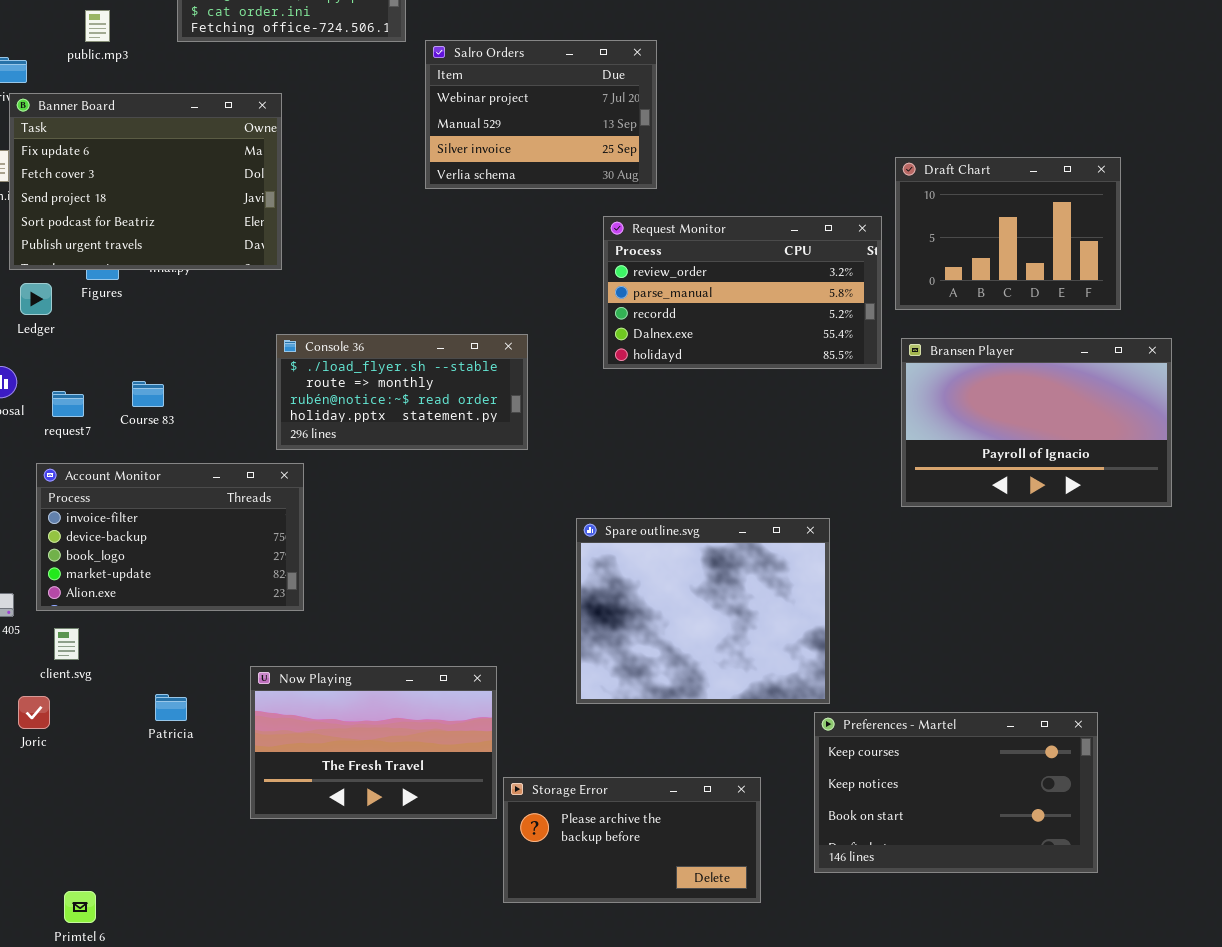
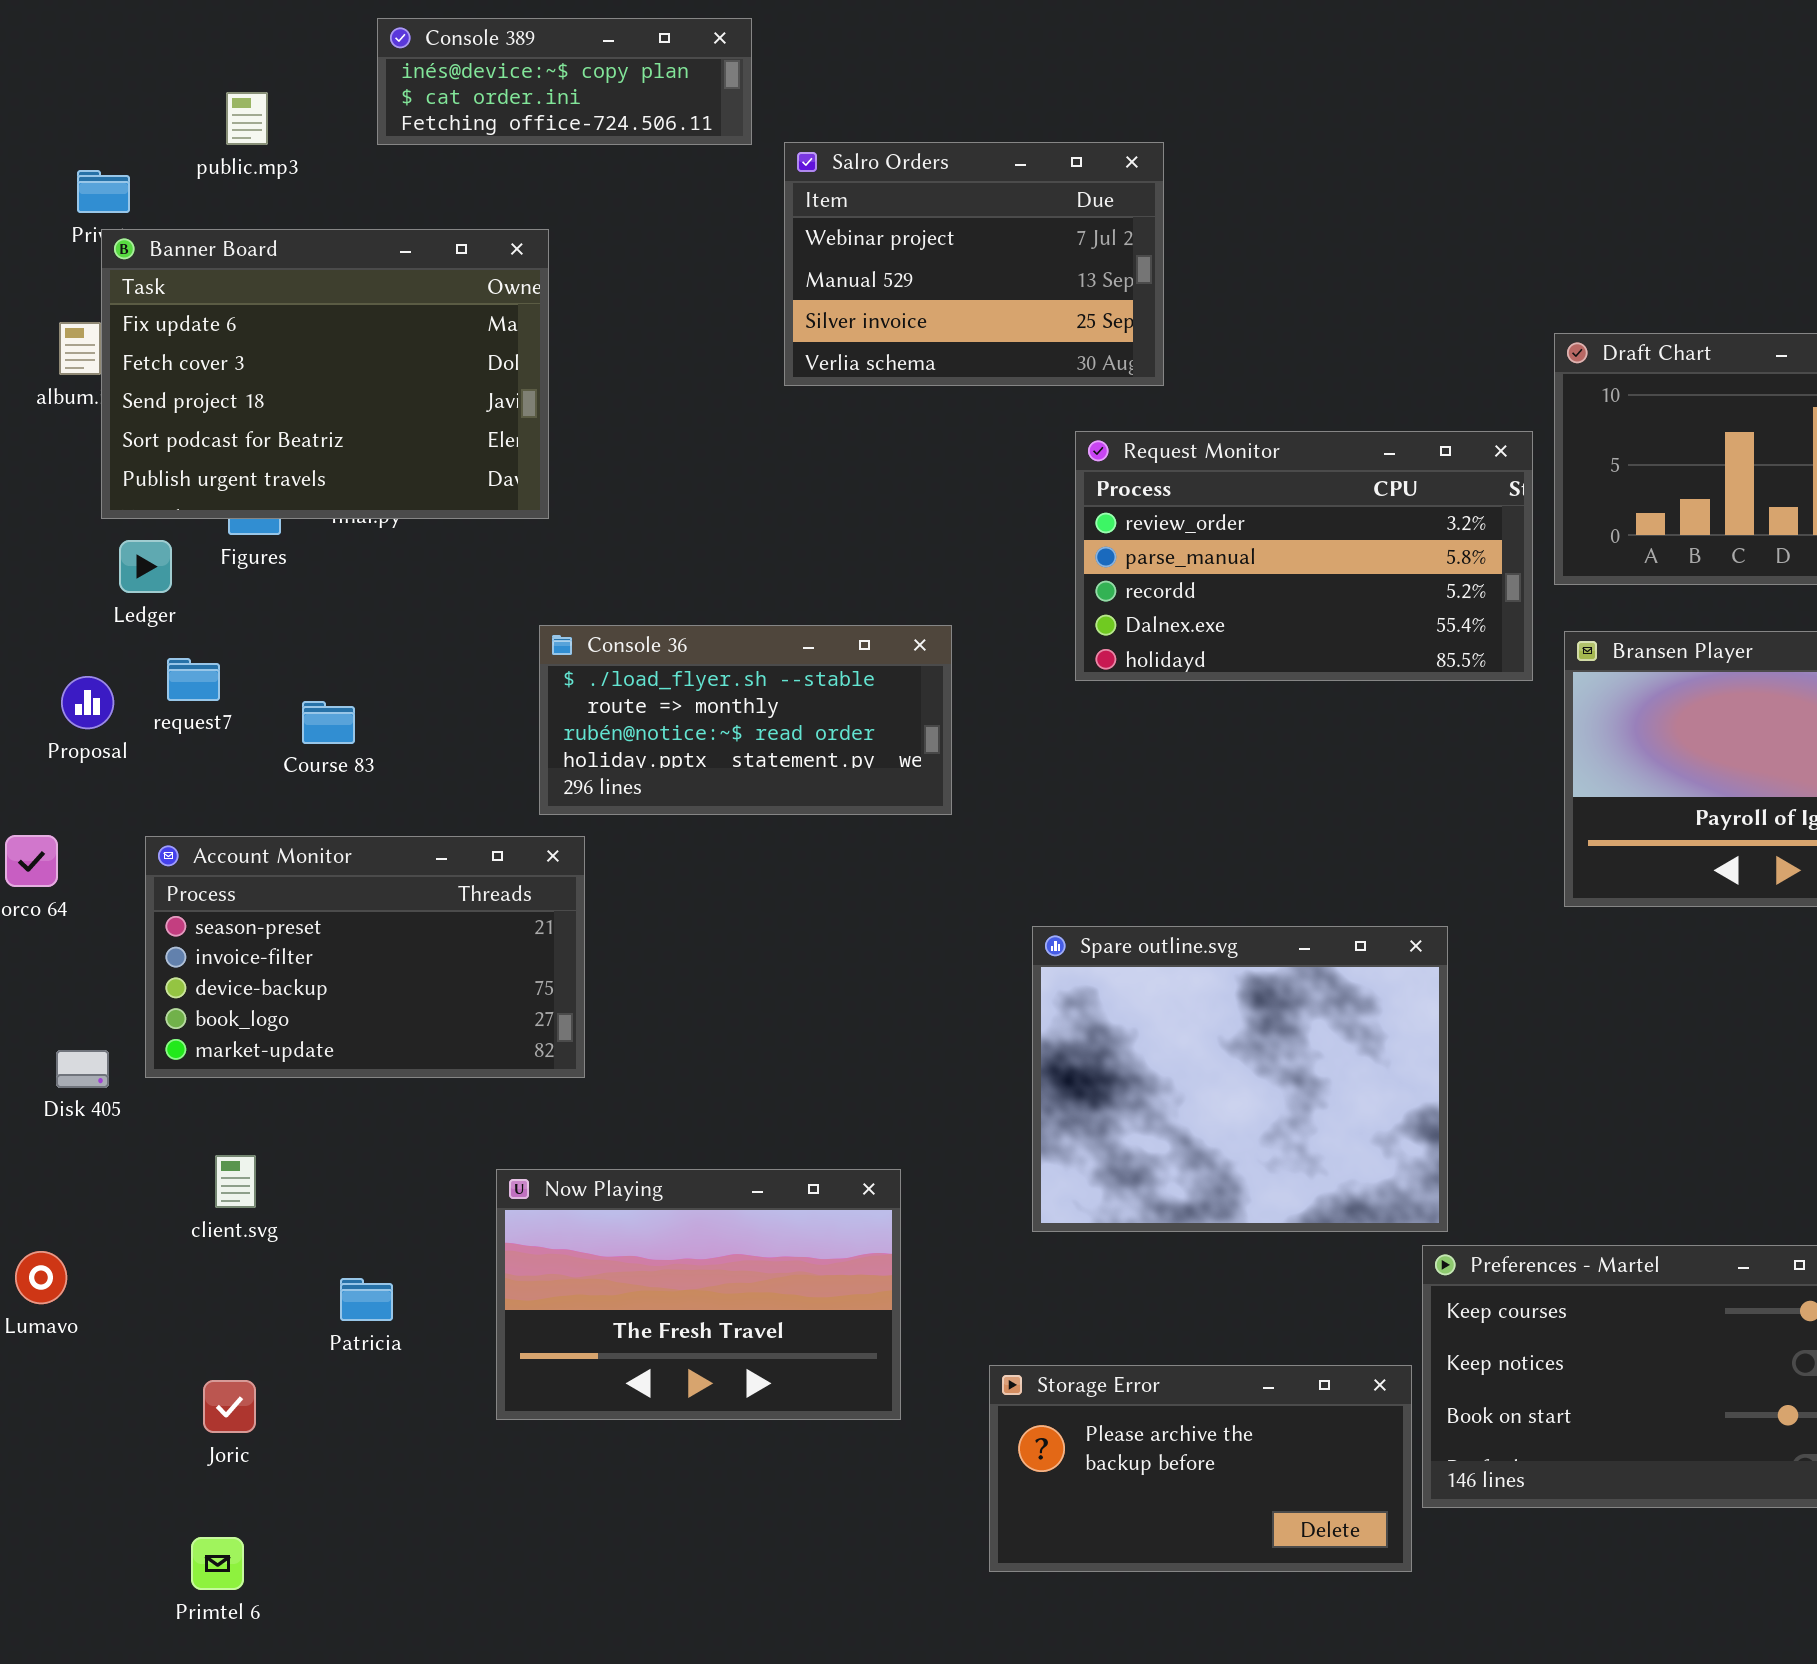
request7: [52,391,84,417] -> [167,658,220,701], moved
Account Monitor: [36,463,304,611] -> [145,836,585,1078], scrolled up 1 row
client.svg: [54,628,79,660] -> [215,1155,256,1208], moved
Patricia: [155,694,187,721] -> [340,1278,393,1321], moved
Joric: [18,696,50,729] -> [203,1380,256,1433], moved
Storage Error: [503,777,761,903] -> [989,1365,1412,1572], moved

